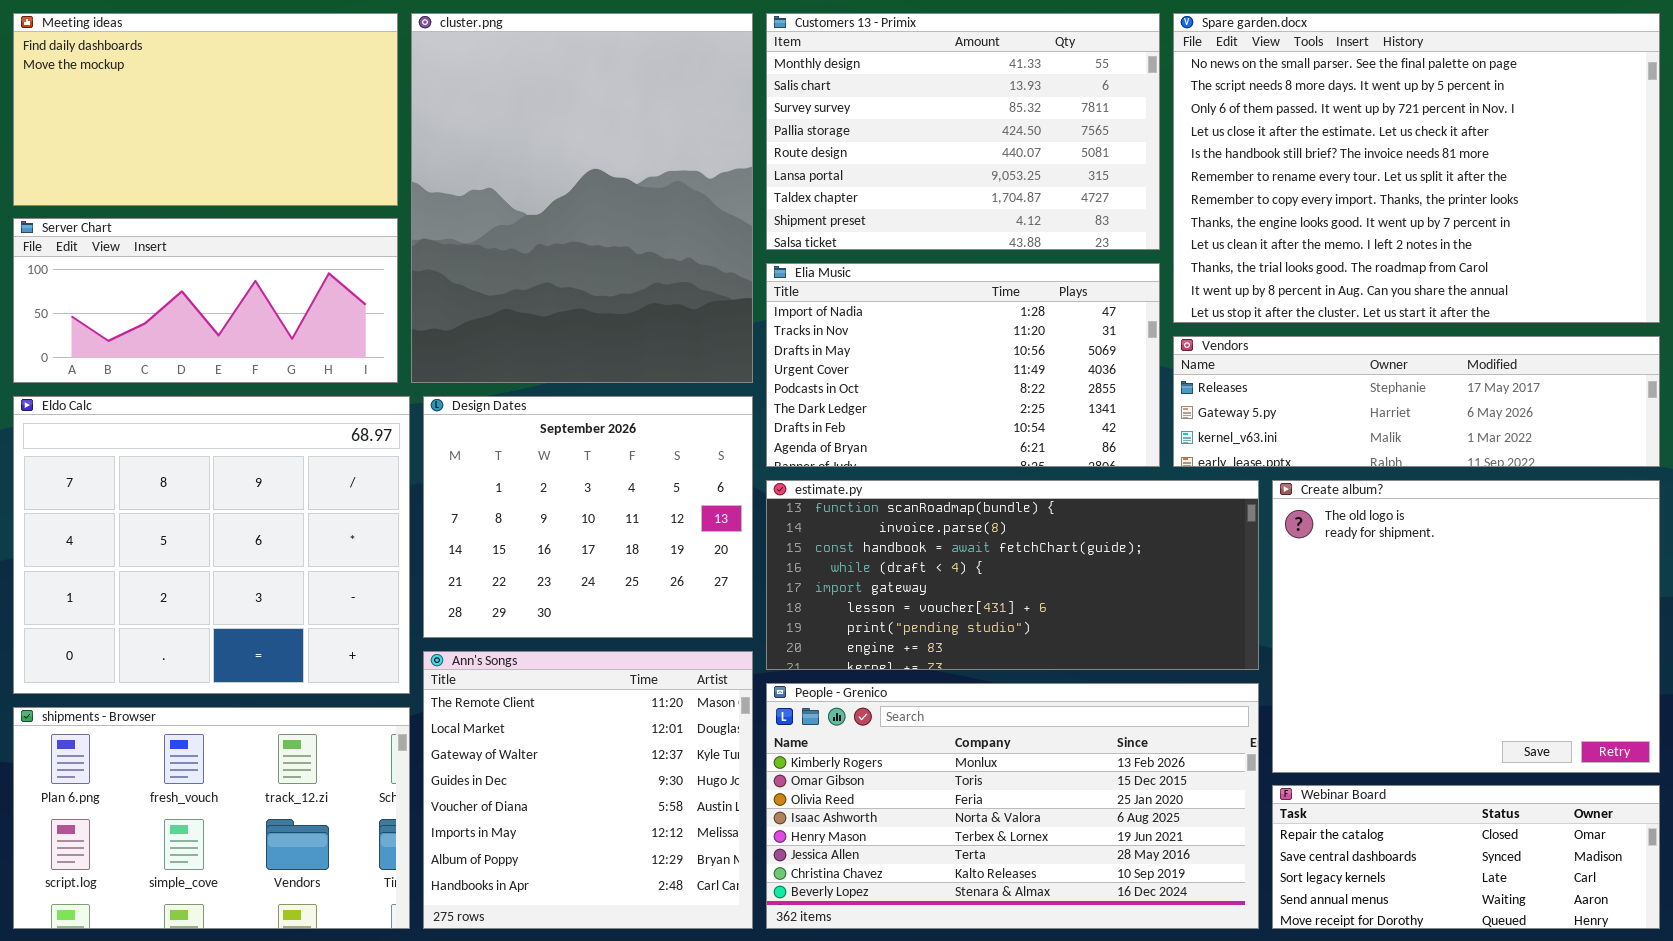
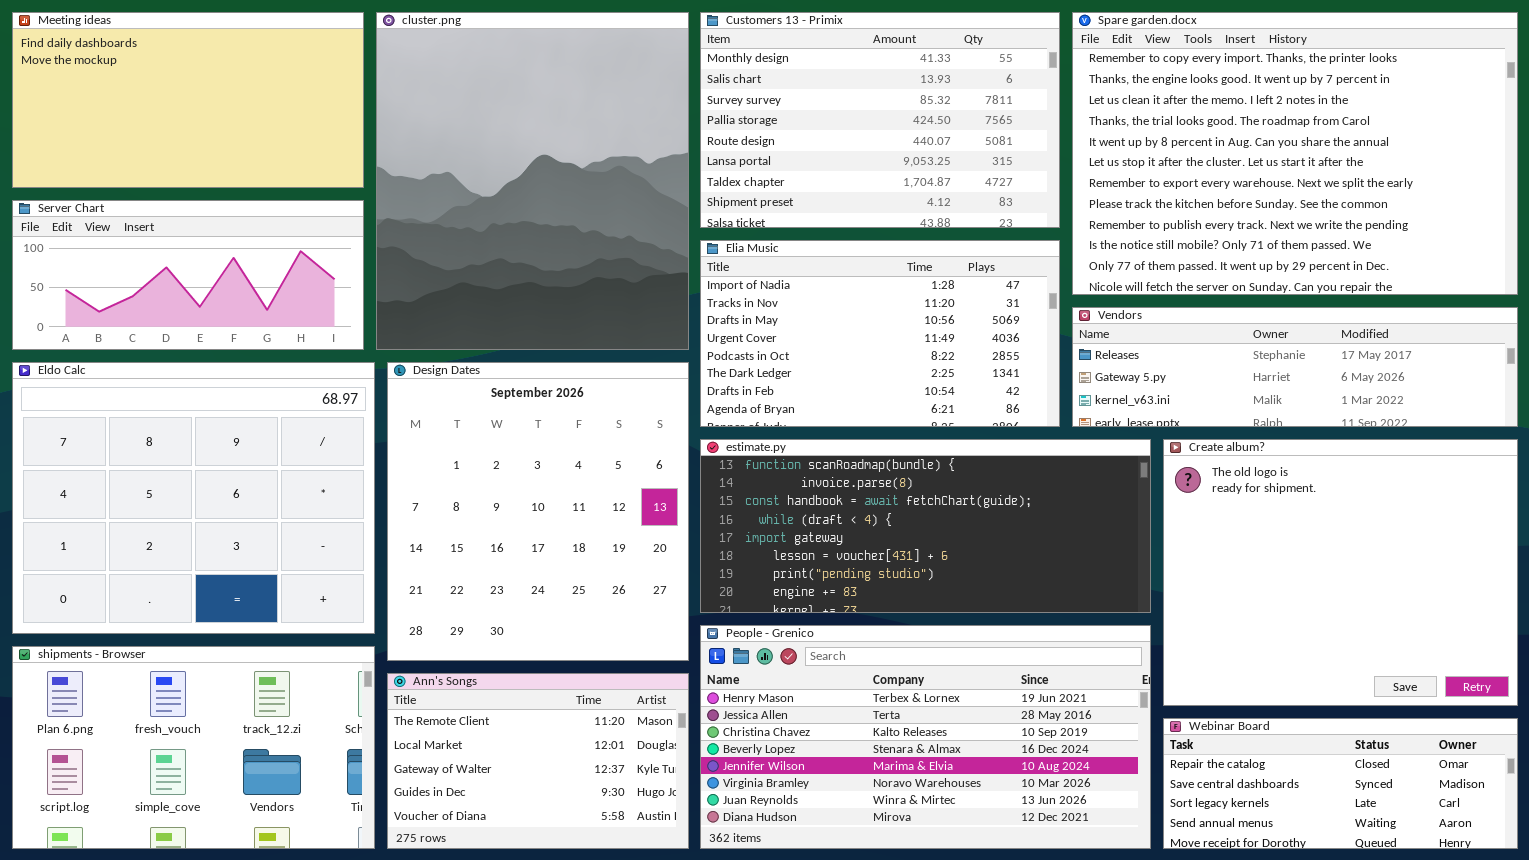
Spare garden.docx: [1173,13,1660,323] -> [1072,12,1518,295], scrolled down 6 rows
Design Dates: [423,396,753,638] -> [387,362,689,661], resized
Ann's Songs: [423,651,753,929] -> [387,673,689,849], resized
People - Grenico: [766,683,1259,929] -> [700,625,1151,849], scrolled down 4 rows

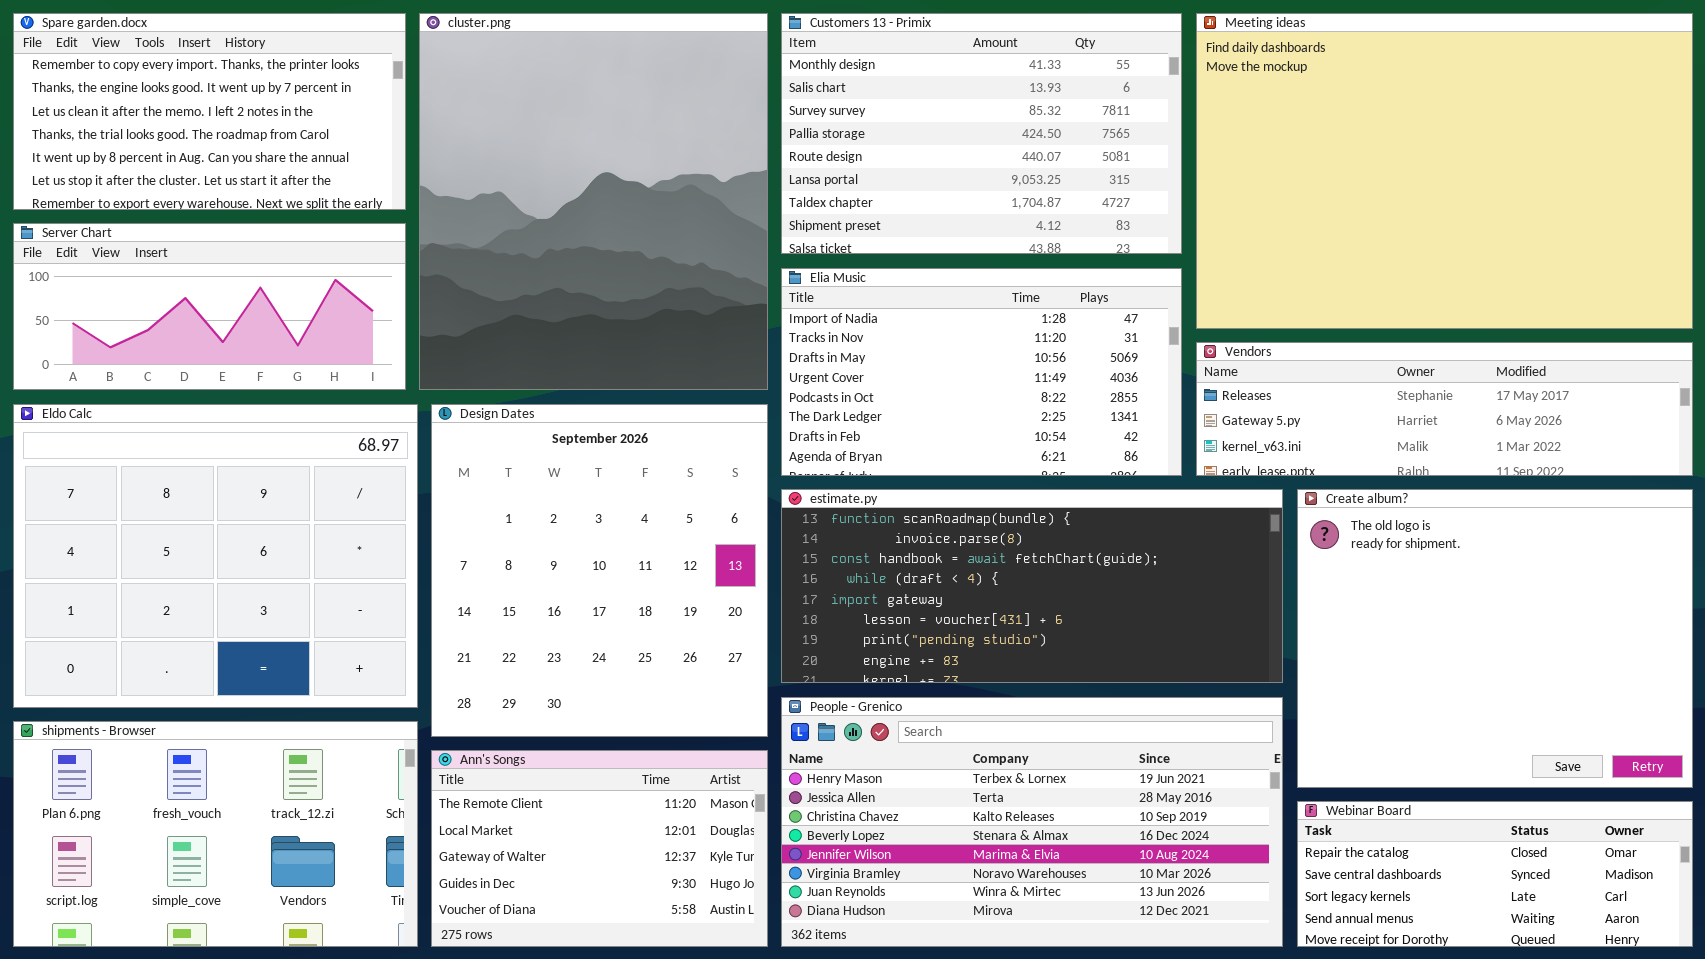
Meeting ideas: [12,12,364,188] -> [1196,13,1693,329], moved, resized
Spare garden.docx: [1072,12,1518,295] -> [13,13,406,210], moved, resized

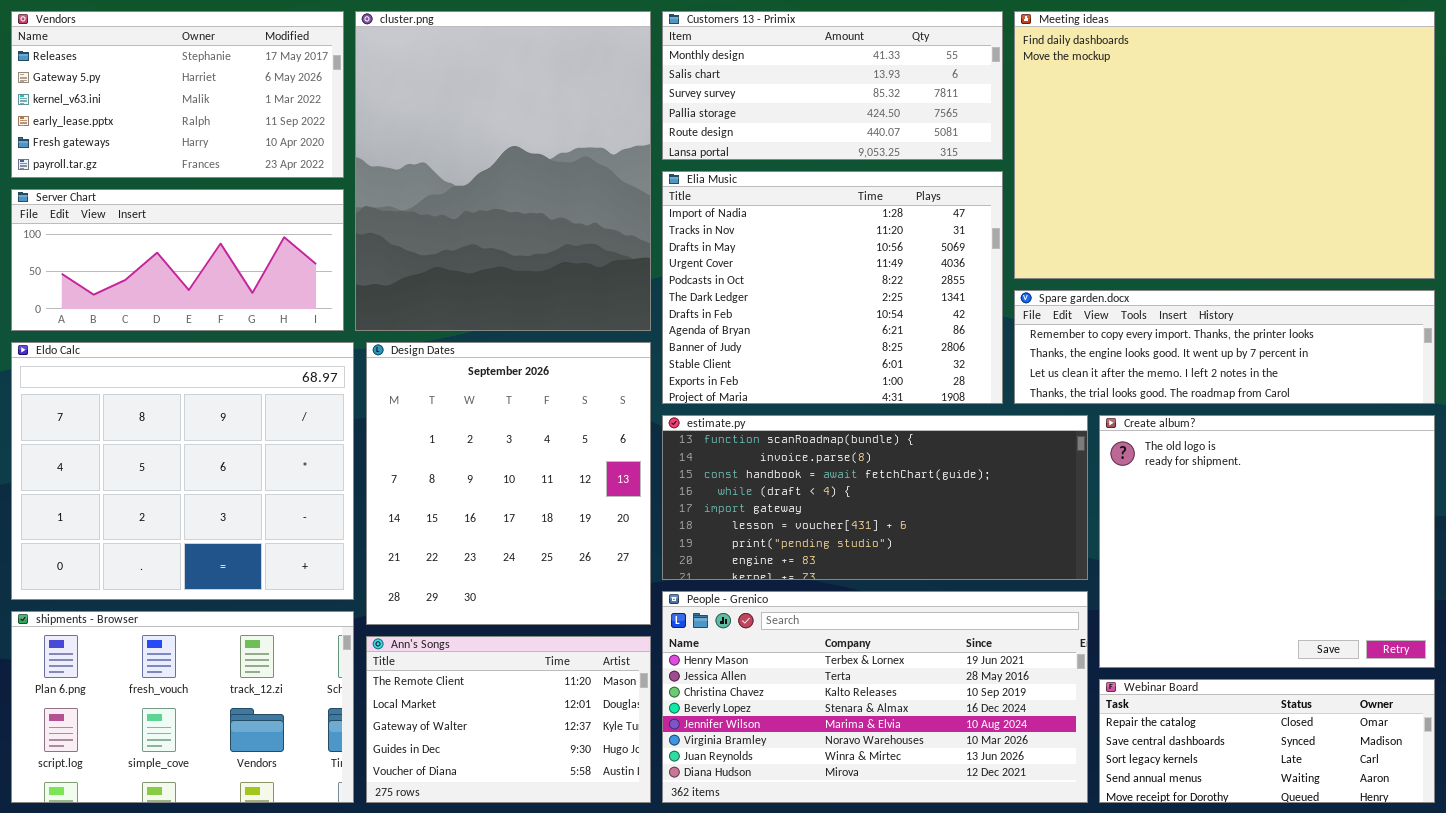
Spare garden.docx: [13,13,406,210] -> [1014,290,1435,404], moved, resized
Customers 13 - Primix: [781,13,1182,254] -> [662,11,1003,160], resized
Elia Music: [781,268,1182,476] -> [662,171,1003,404], resized
Vendors: [1196,342,1693,476] -> [11,11,344,178], moved, resized

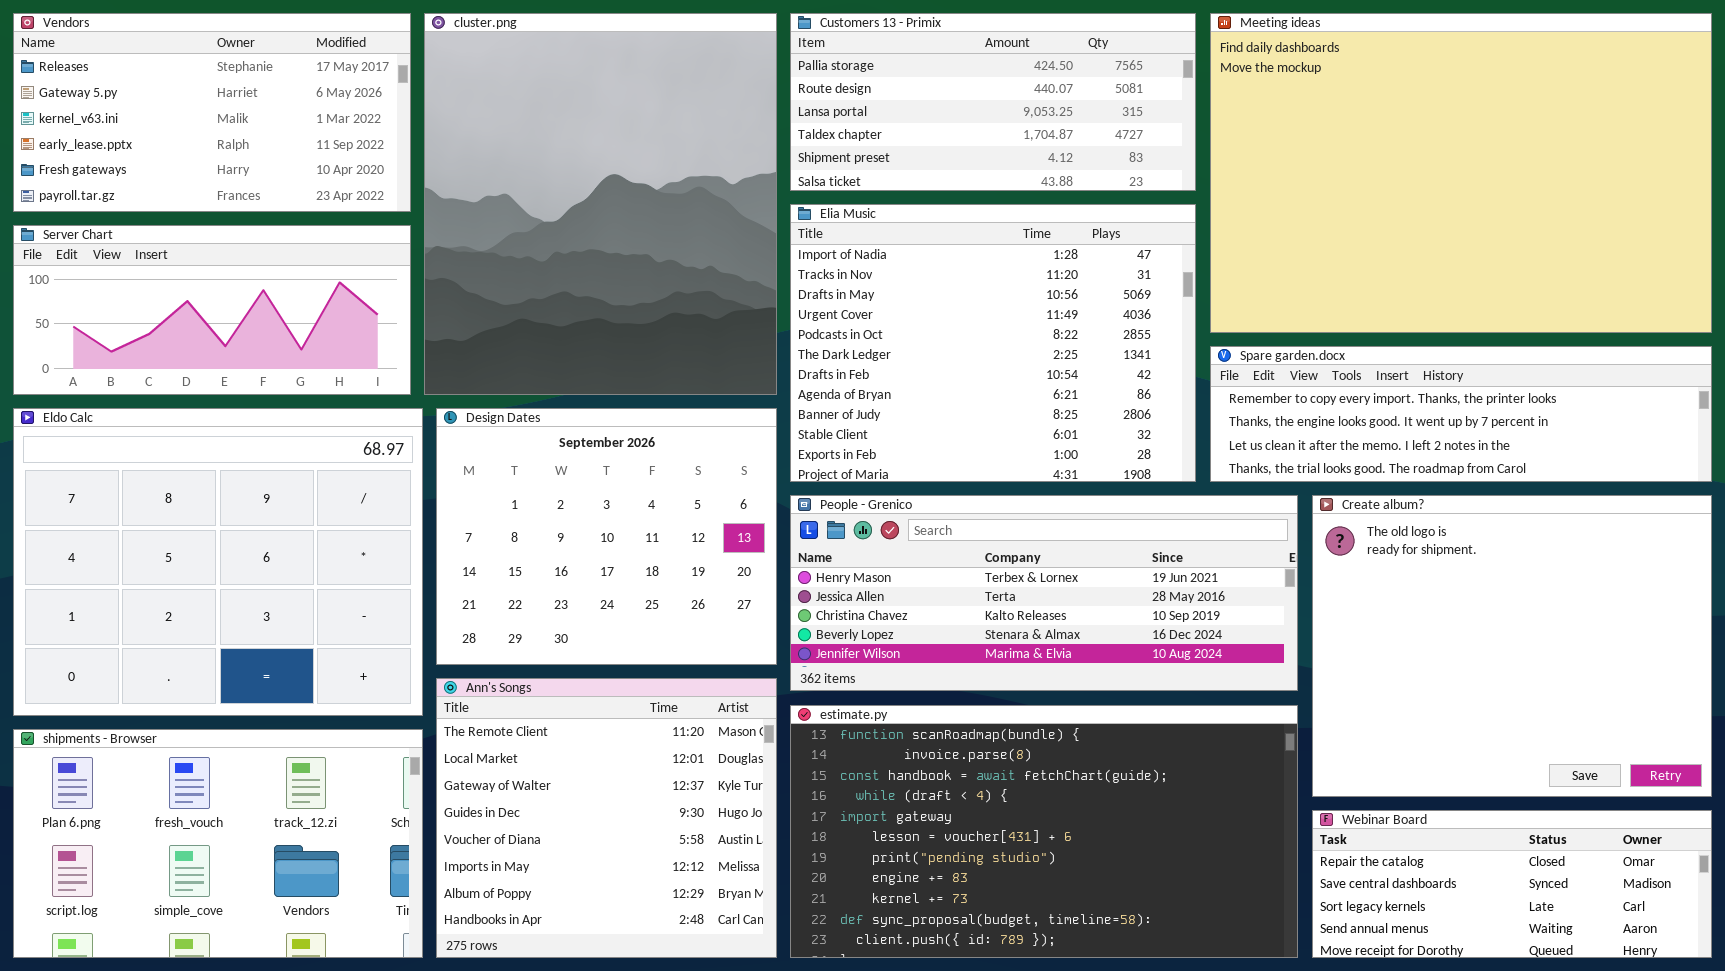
Customers 13 - Primix: [662,11,1003,160] -> [790,13,1196,191], scrolled down 3 rows
Design Dates: [366,342,651,625] -> [436,408,777,665], resized
estimate.py: [662,415,1088,580] -> [790,705,1298,958], moved, resized
People - Grenico: [662,591,1088,803] -> [790,495,1298,691], moved, resized
Ann's Songs: [366,636,651,803] -> [436,678,777,958], resized

